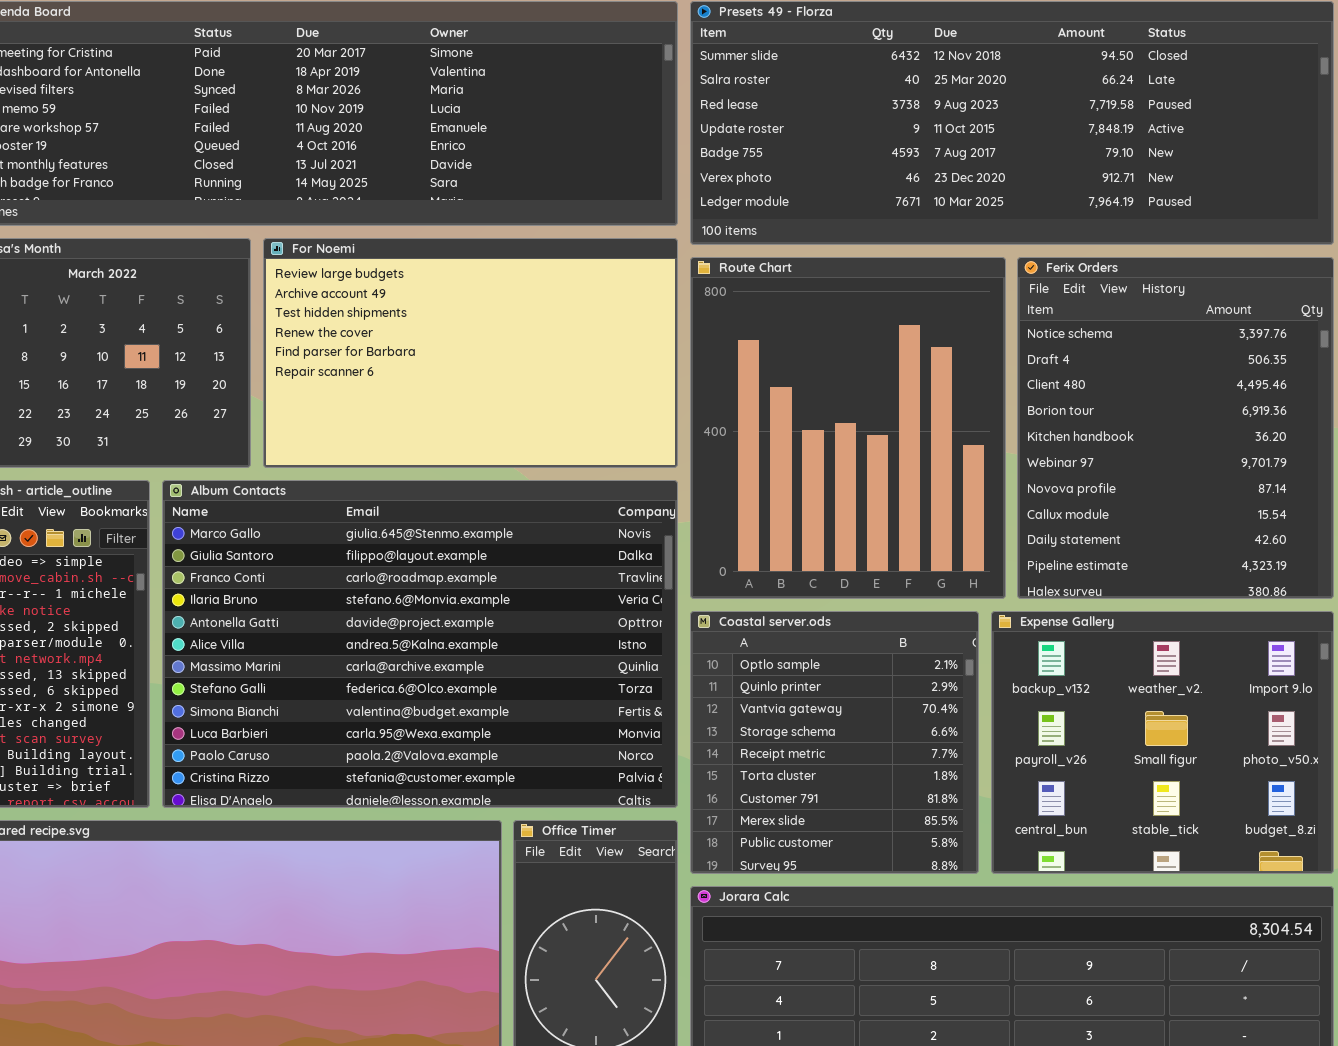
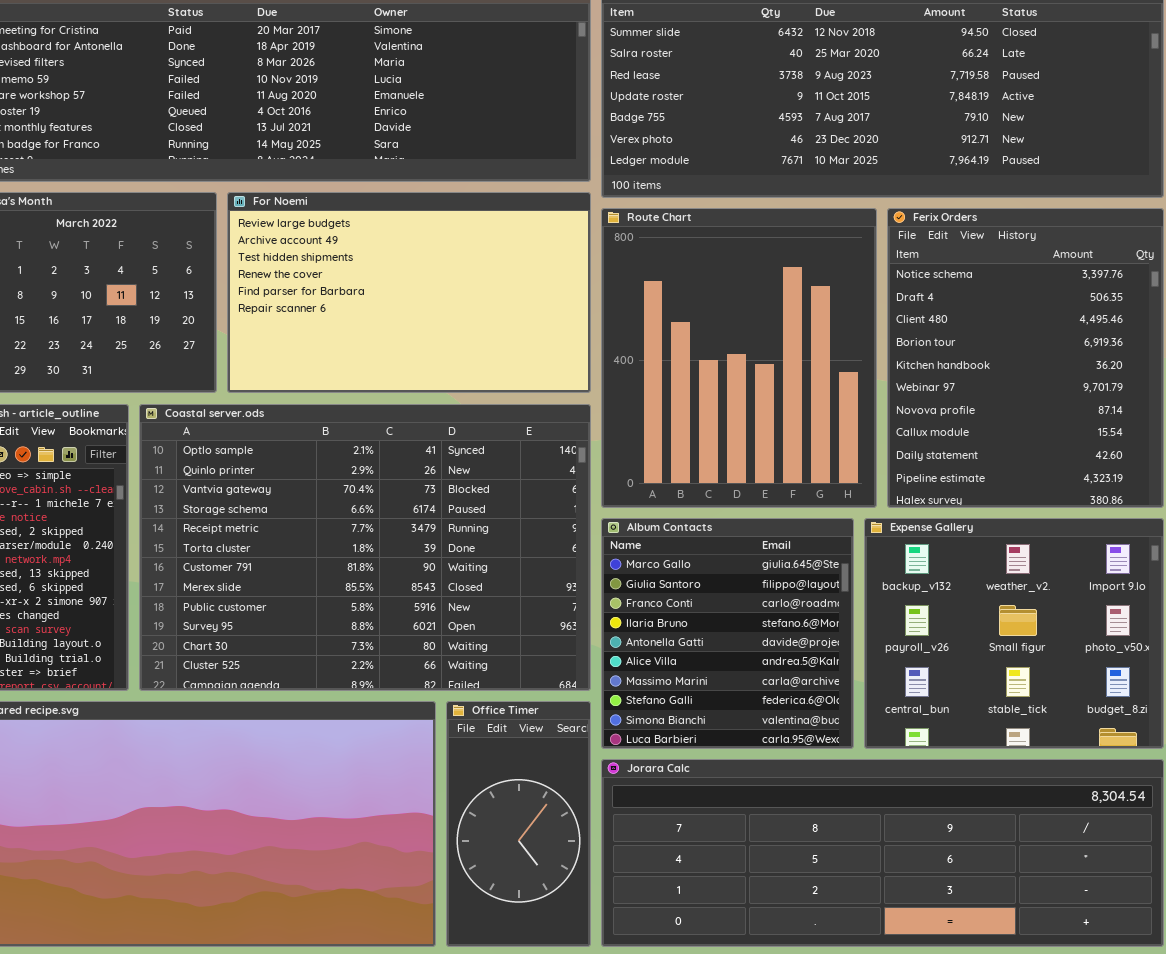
Album Contacts: [162,480,678,808] -> [601,518,854,749], moved, resized
Coastal server.ods: [690,611,979,874] -> [139,404,591,691], moved, resized

